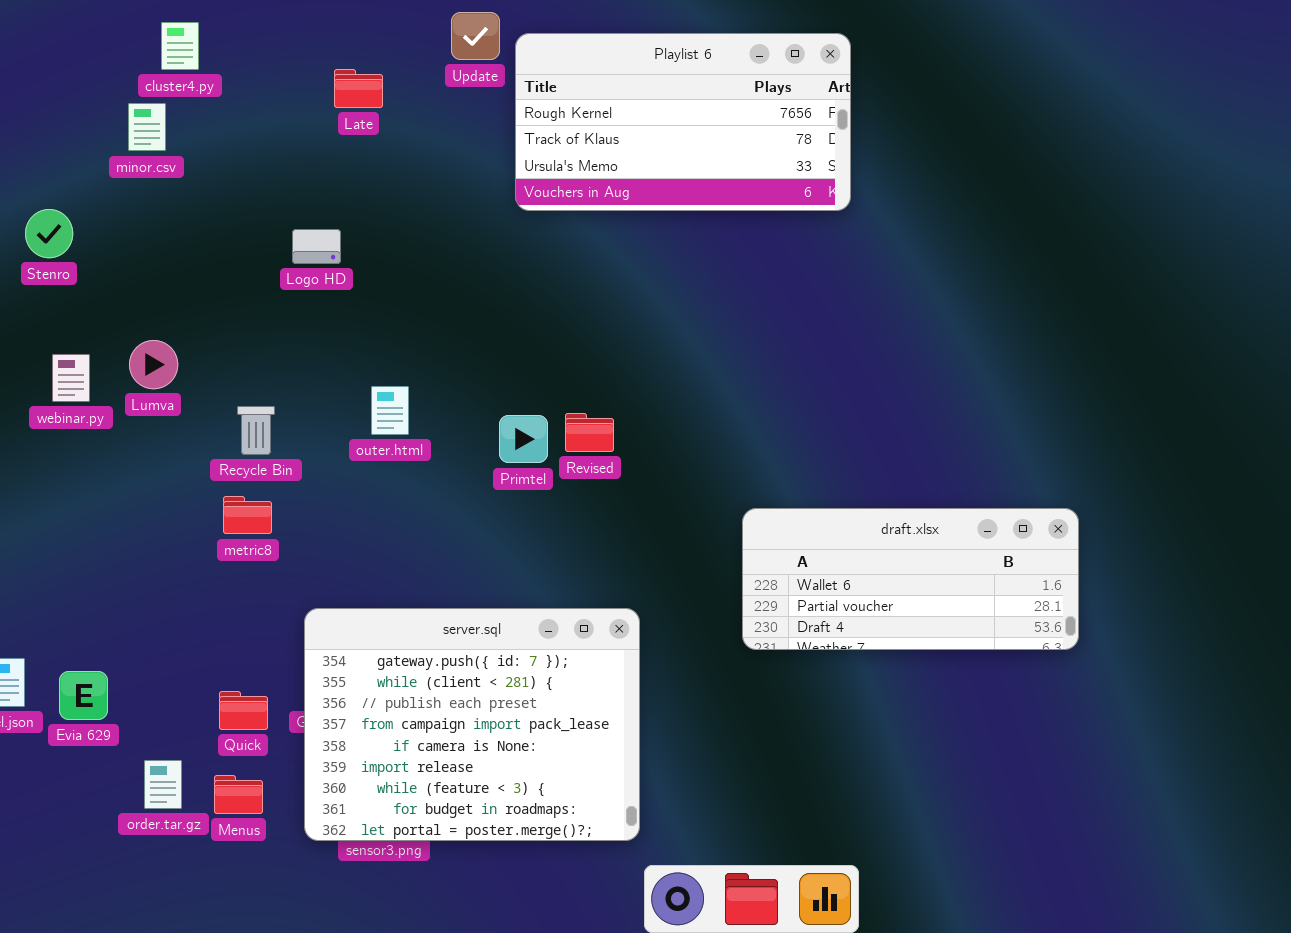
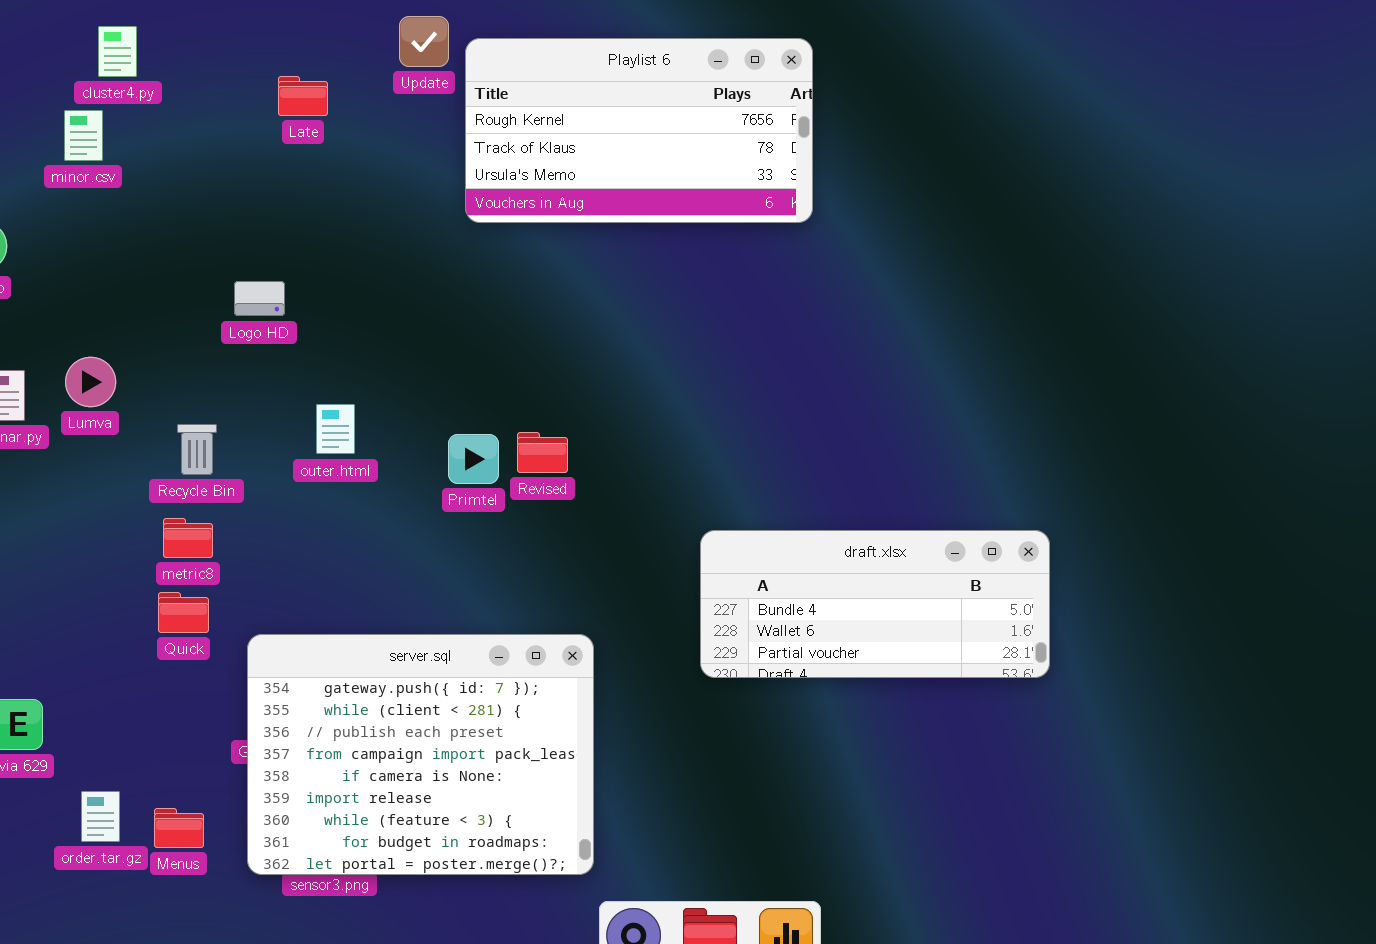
Logo HD: [292,229,341,264] -> [234,281,285,316], moved
draft.xlsx: [742,508,1079,650] -> [700,530,1050,678], scrolled up 1 row
Quick: [219,691,268,730] -> [158,592,209,633], moved

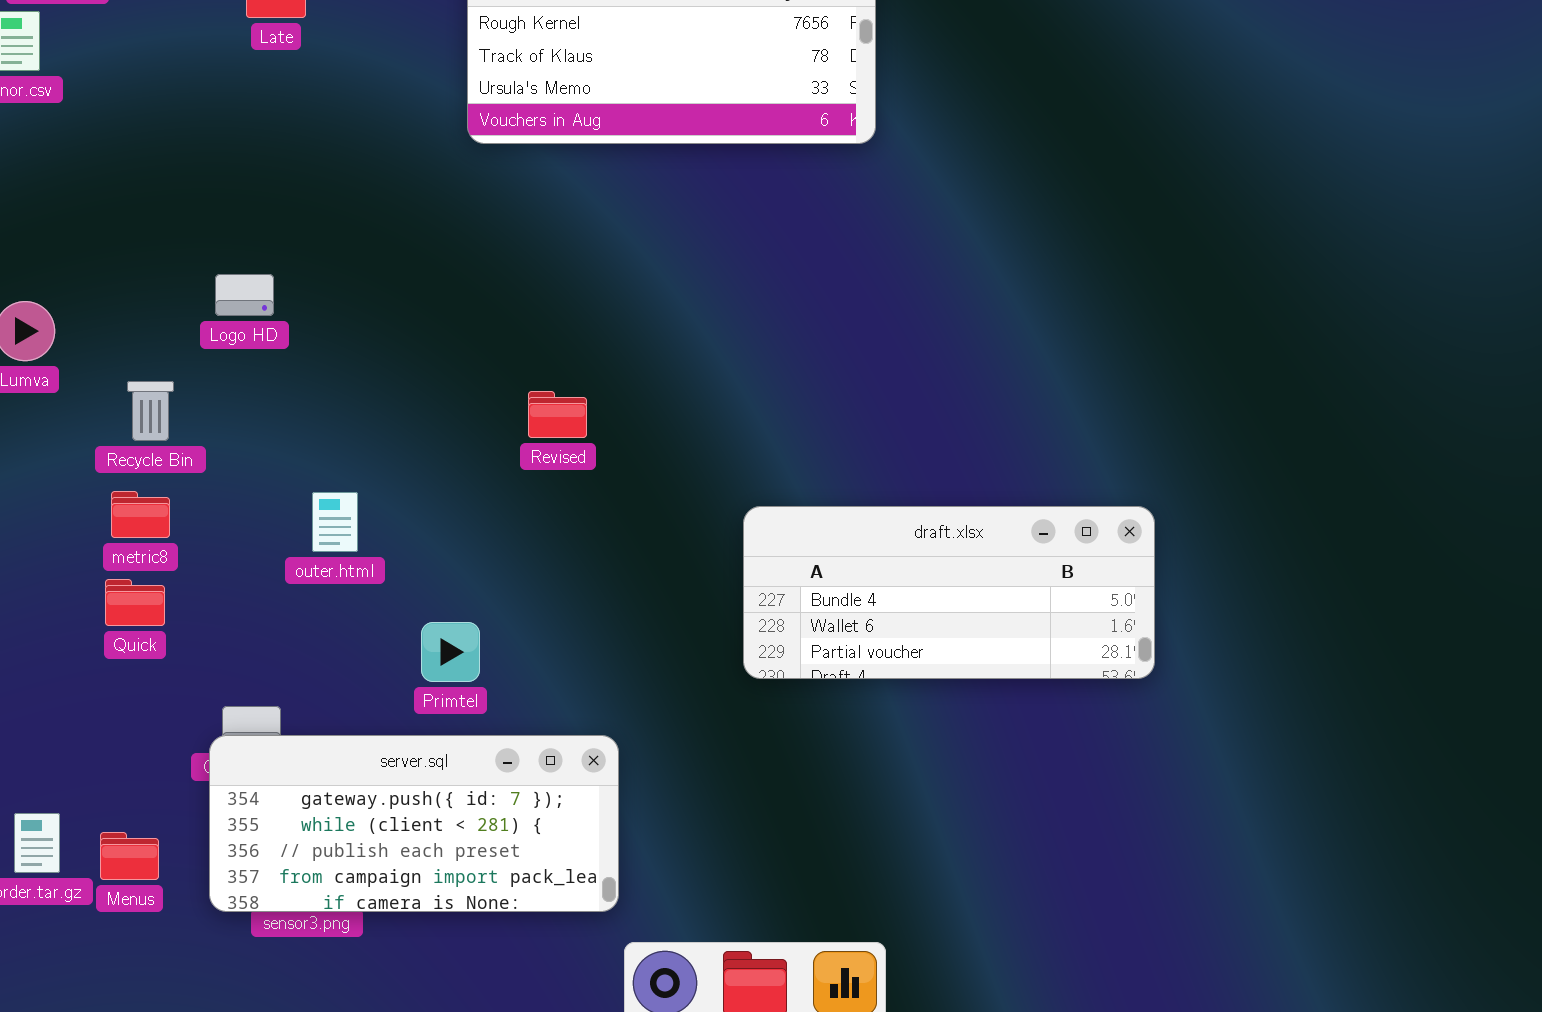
Logo HD: [234,281,285,316] -> [215,274,274,316], moved
outer.html: [316,404,355,454] -> [312,492,358,552], moved
Primtel: [448,434,499,484] -> [421,622,480,682], moved
server.sql: [247,634,594,875] -> [209,735,619,912], resized

